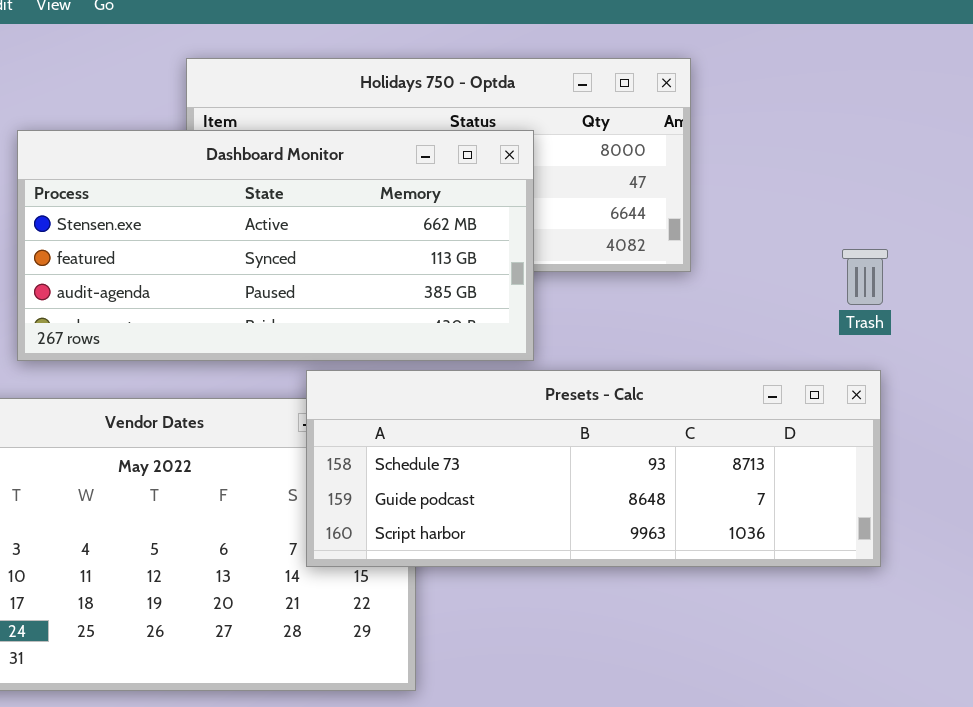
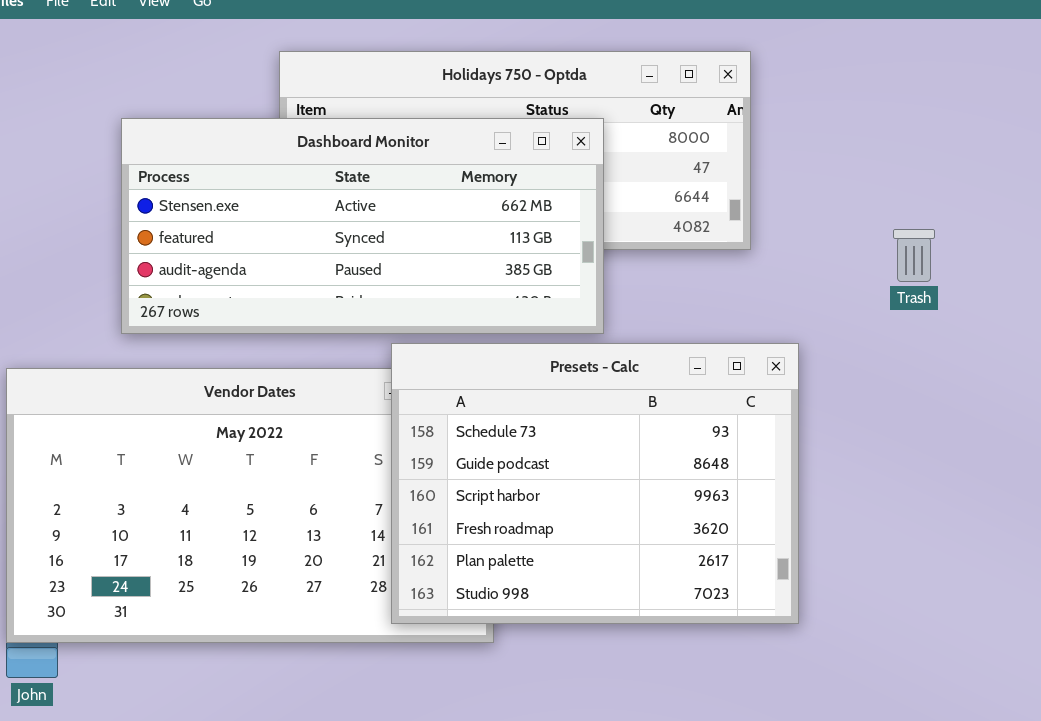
Presets - Calc: [306,370,881,567] -> [391,343,799,624], resized

